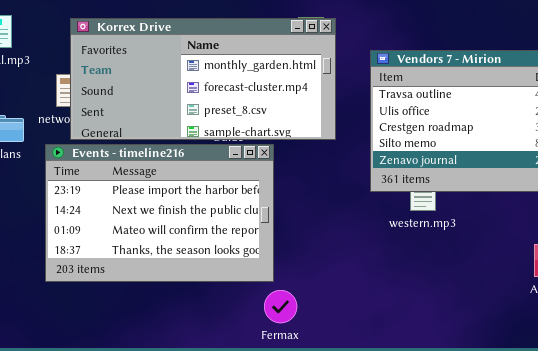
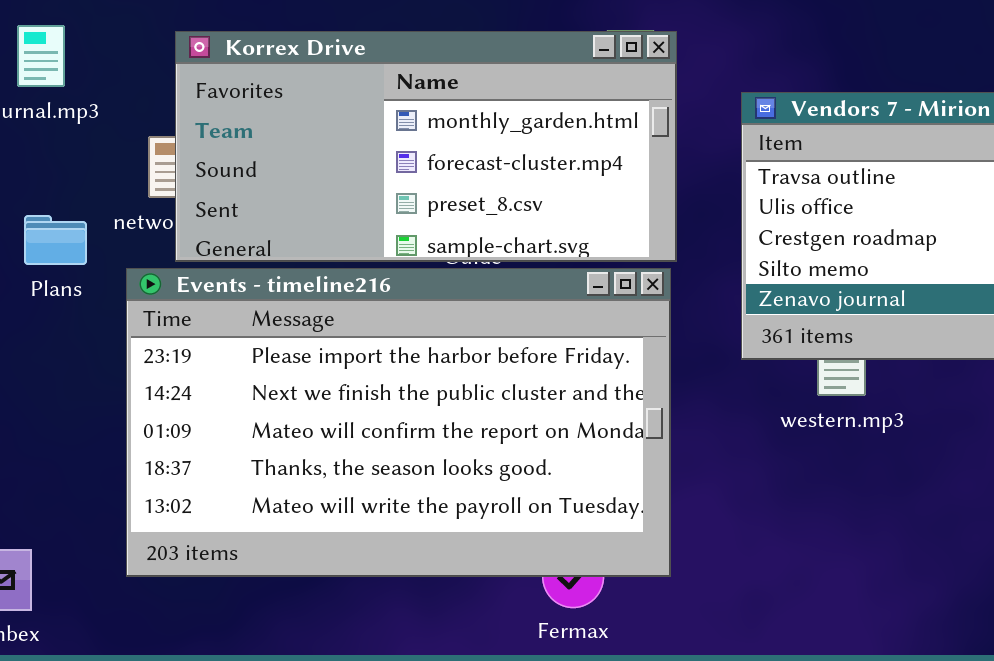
Events - timeline216: [45,144,274,282] -> [126,268,671,577], resized

